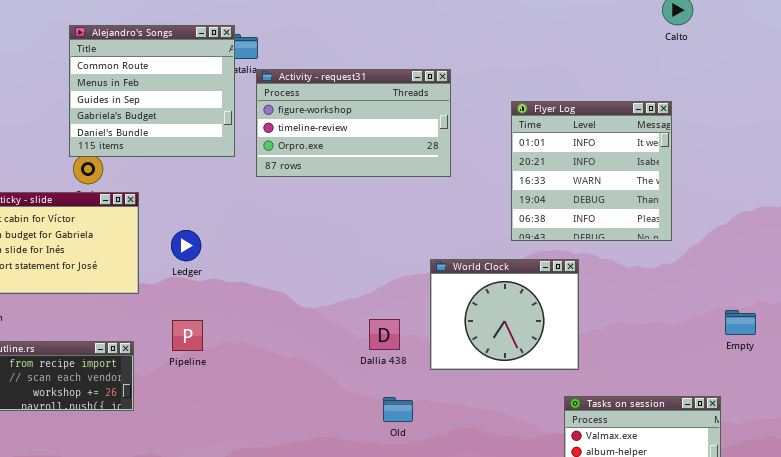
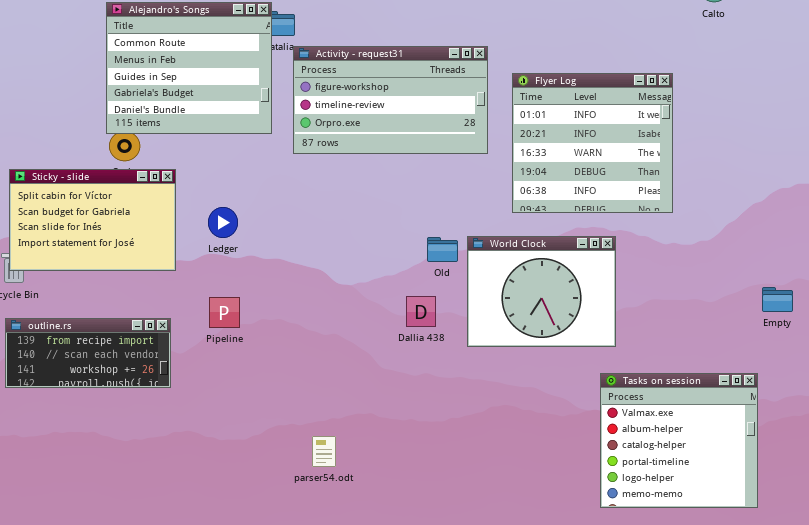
Flyer Log: [511,101,672,241] -> [512,73,673,213], moved
Old: [383,397,413,422] -> [427,237,458,262], moved

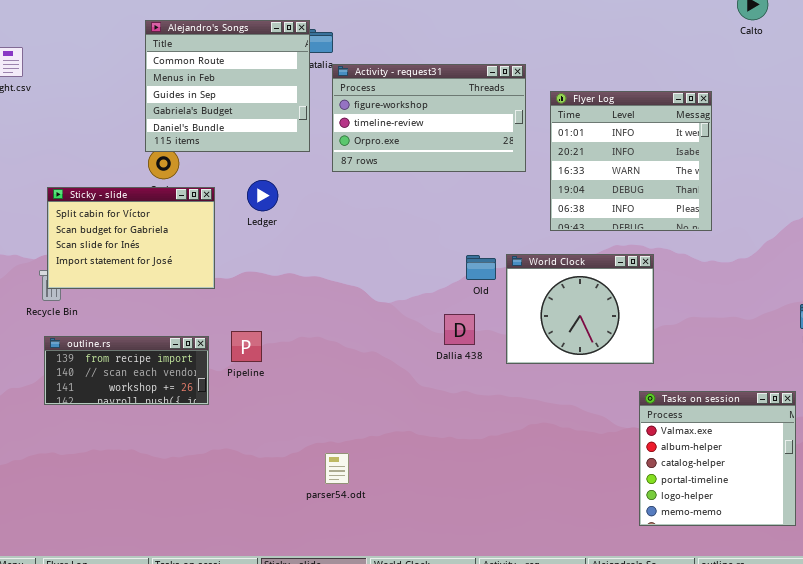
Ledger: [208,207,238,238] -> [247,180,278,211], moved
Pipeline: [209,297,240,328] -> [231,331,262,362], moved
parser54.odt: [312,436,336,467] -> [325,453,349,484], moved

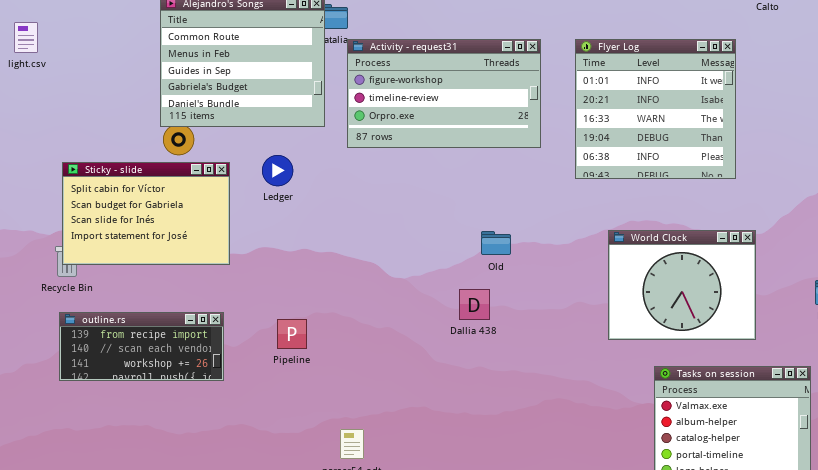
Flyer Log: [550,91,712,231] -> [575,39,736,179], moved
World Clock: [506,254,654,364] -> [608,230,756,340], moved
Pipeline: [231,331,262,362] -> [277,319,307,349], moved

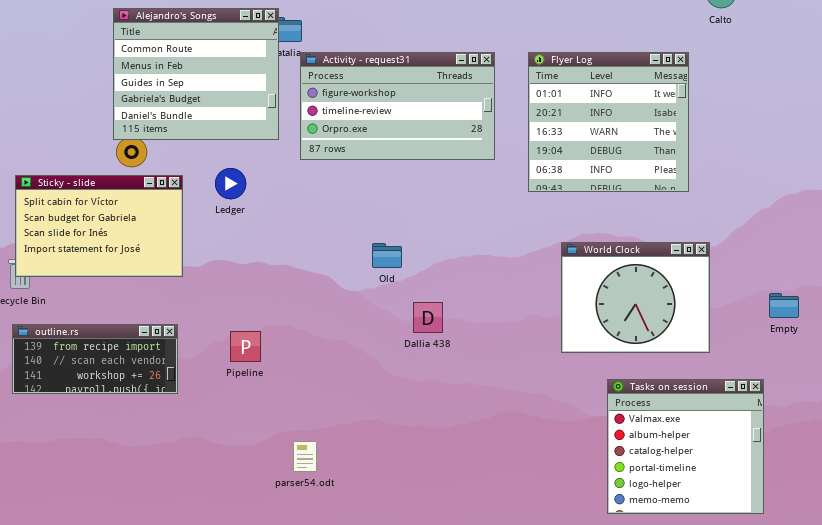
Old: [481,231,511,255] -> [372,243,402,268], moved

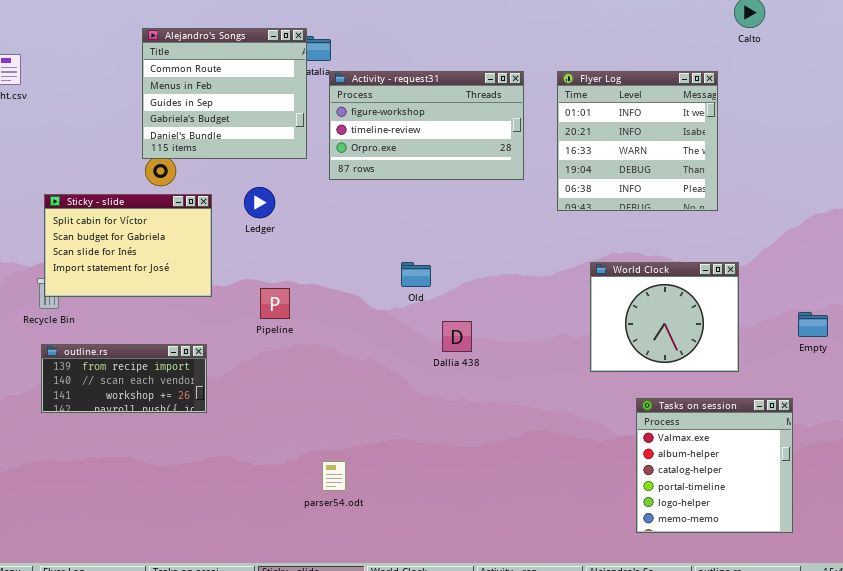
Pipeline: [230,331,261,362] -> [260,288,290,319], moved

